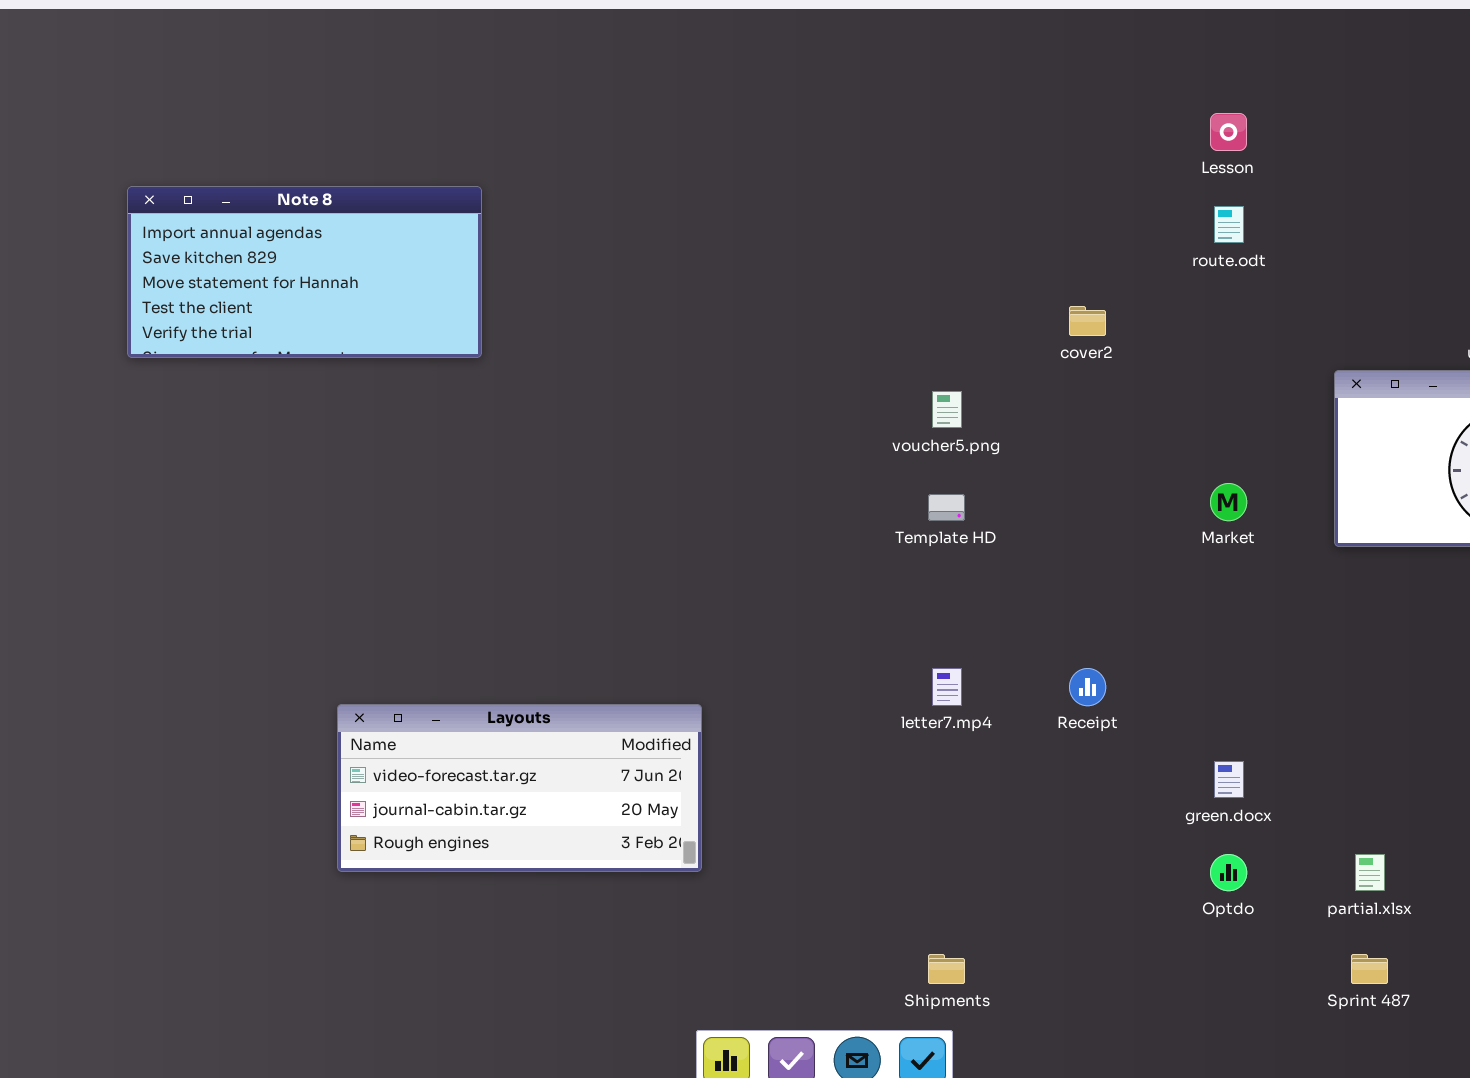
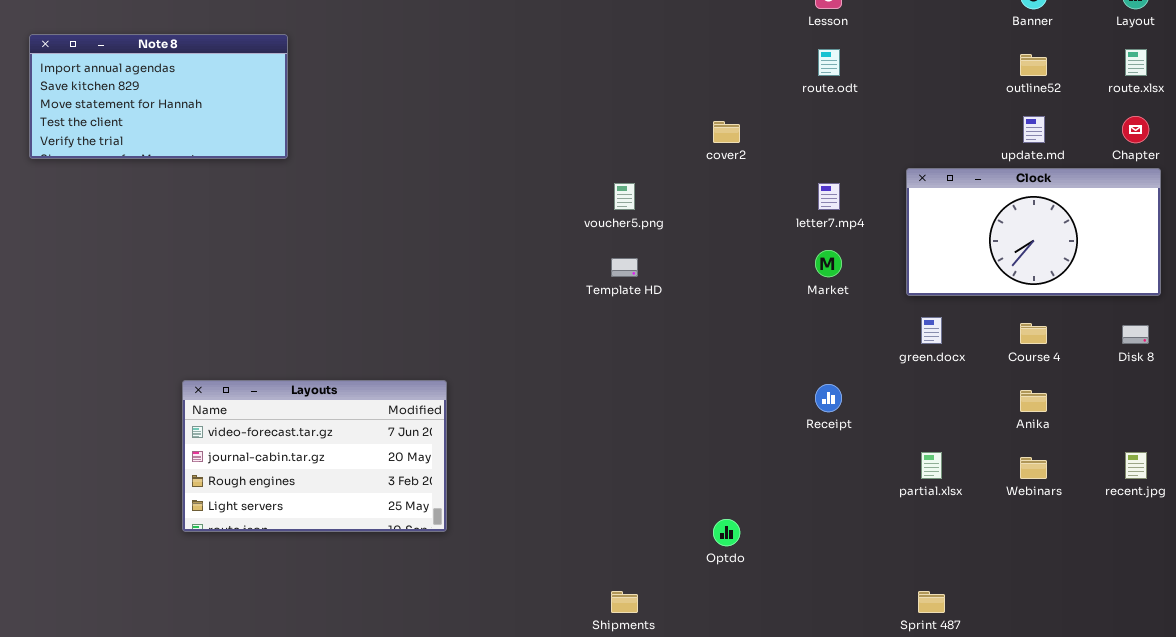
letter7.mp4: [932,668,962,706] -> [818,183,840,210], moved
Receipt: [1069,668,1106,706] -> [815,384,842,412], moved
Layouts: [337,704,702,872] -> [182,380,447,532], resized
green.docx: [1214,761,1244,798] -> [921,317,942,344], moved
Optdo: [1210,854,1247,891] -> [713,519,740,546], moved
partial.xlsx: [1355,854,1385,891] -> [921,452,942,479], moved

